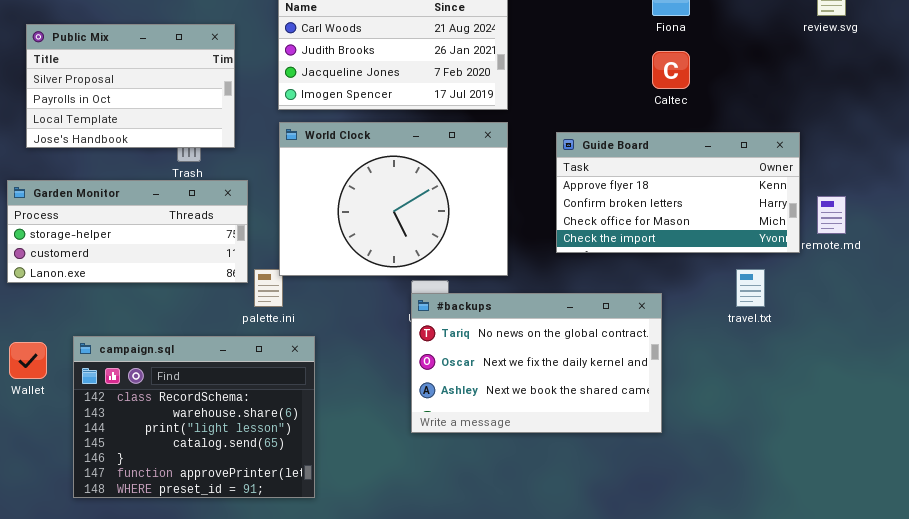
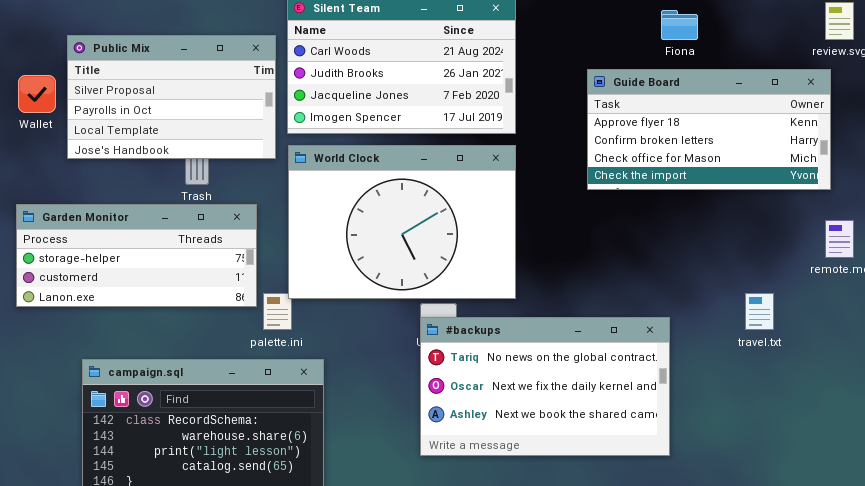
Public Mix: [26,24,235,148] -> [67,35,276,159], moved
Guide Board: [556,132,800,253] -> [587,69,831,190], moved
Wallet: [9,342,47,379] -> [18,75,56,113], moved

